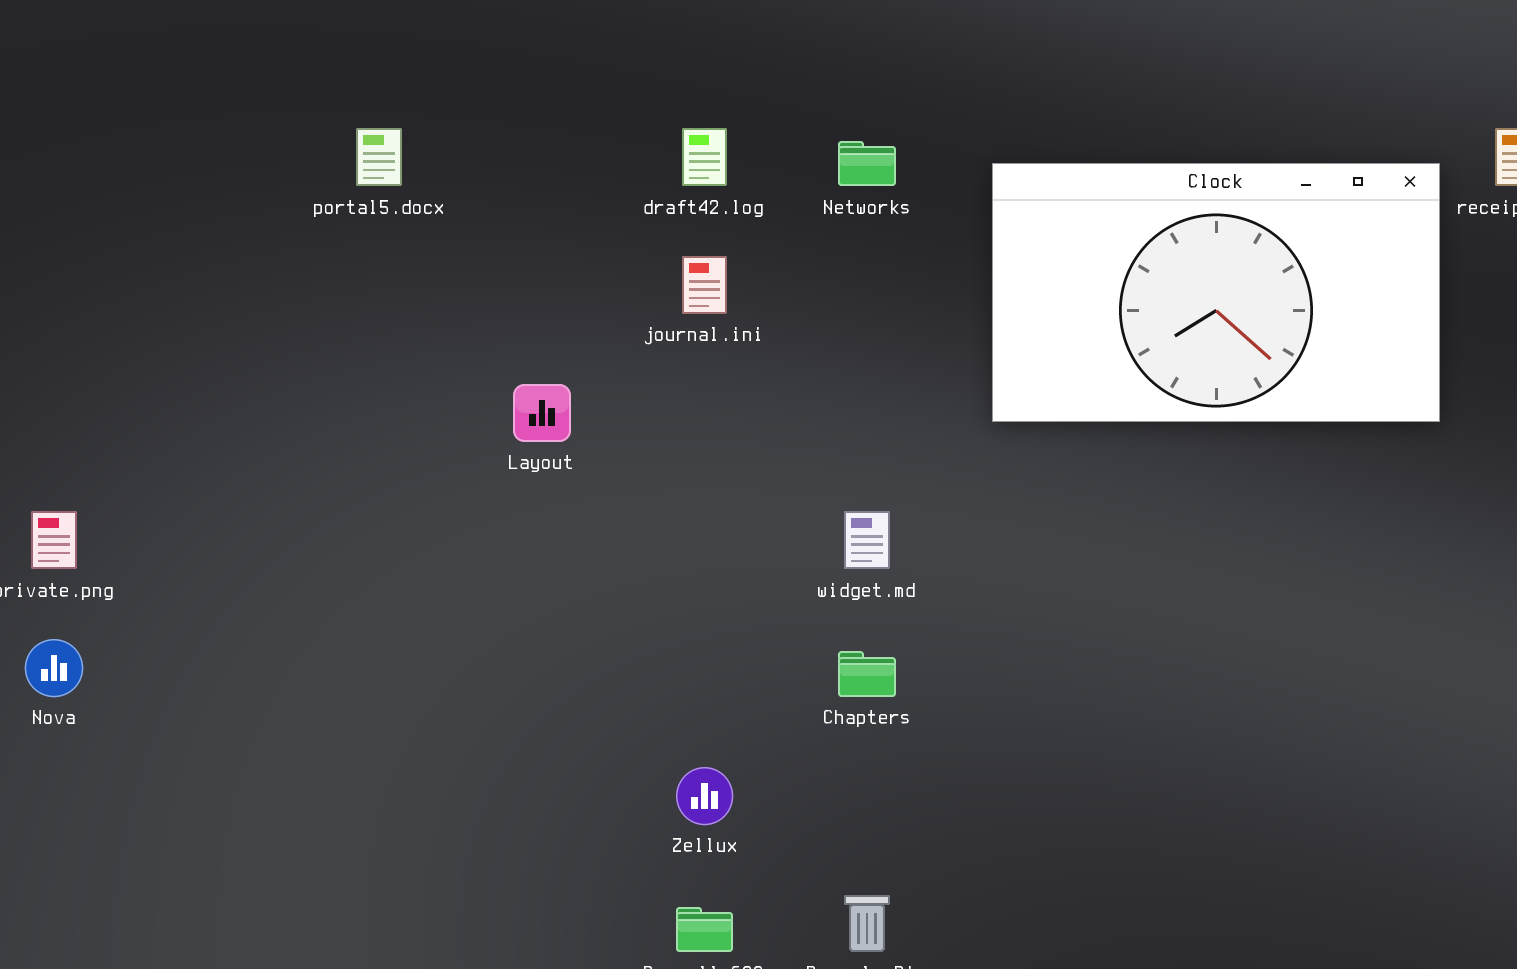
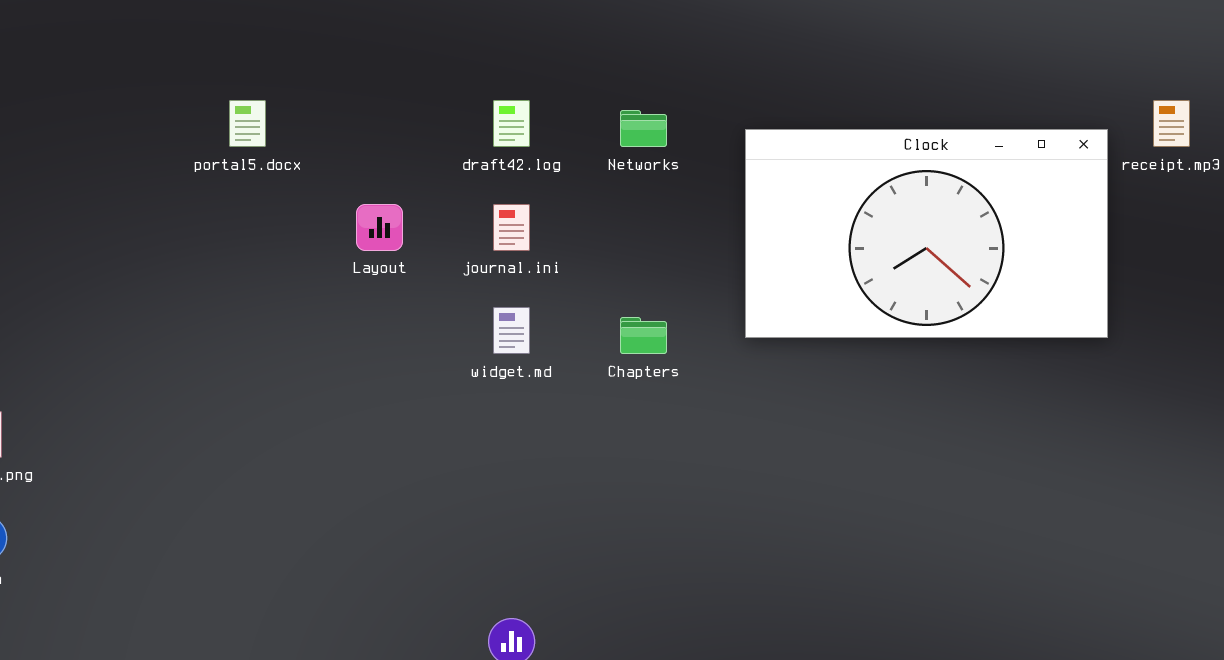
Layout: [513,384,571,442] -> [356,204,403,251], moved
widget.md: [844,511,890,569] -> [493,307,530,354], moved
Chapters: [838,651,896,697] -> [620,317,667,354], moved

